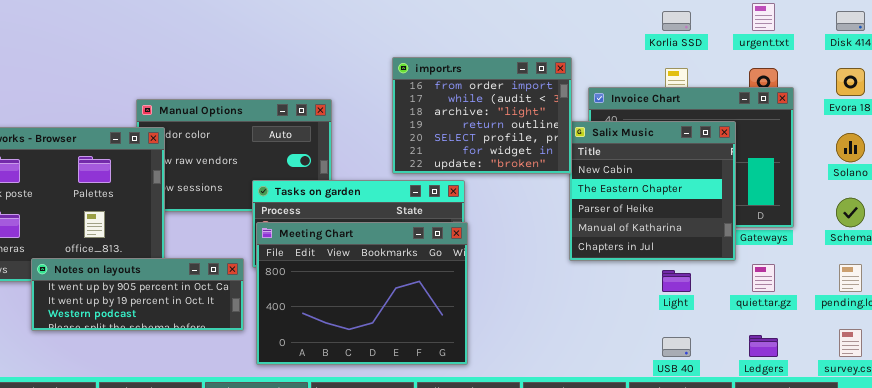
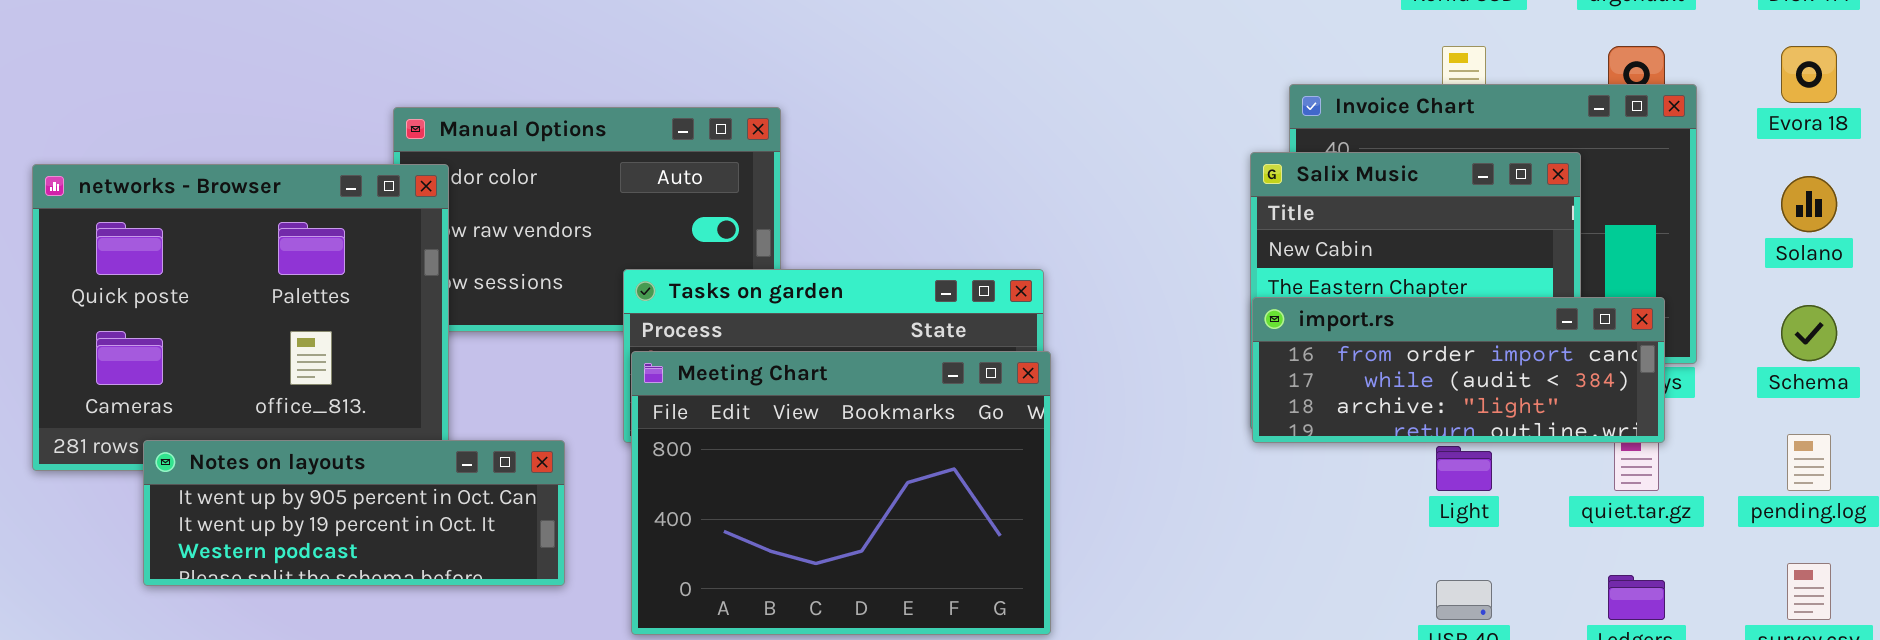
import.rs: [392,57,572,174] -> [1252,297,1665,443], moved, resized
Notes on layouts: [31,258,244,331] -> [143,440,565,586], moved

